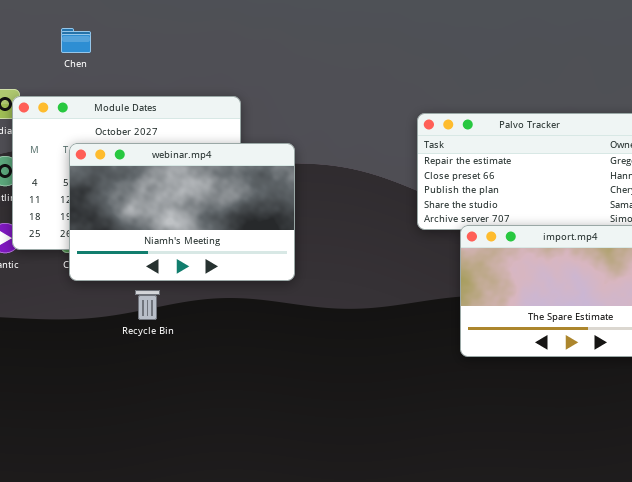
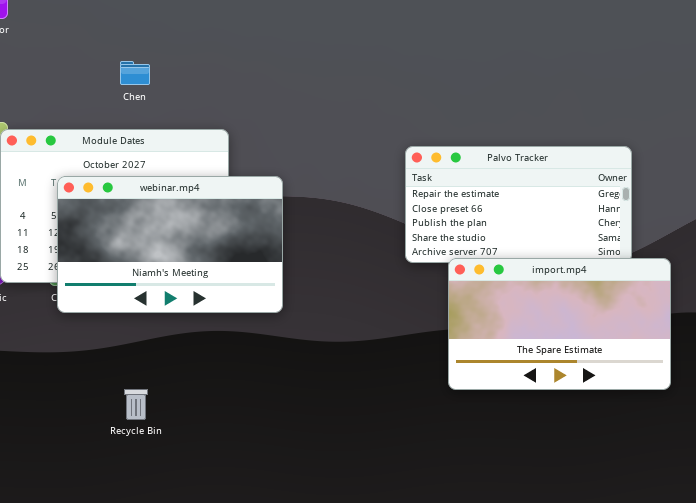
Chen: [61,28,91,53] -> [120,61,150,85], moved
Recycle Bin: [135,290,160,320] -> [124,389,148,420], moved

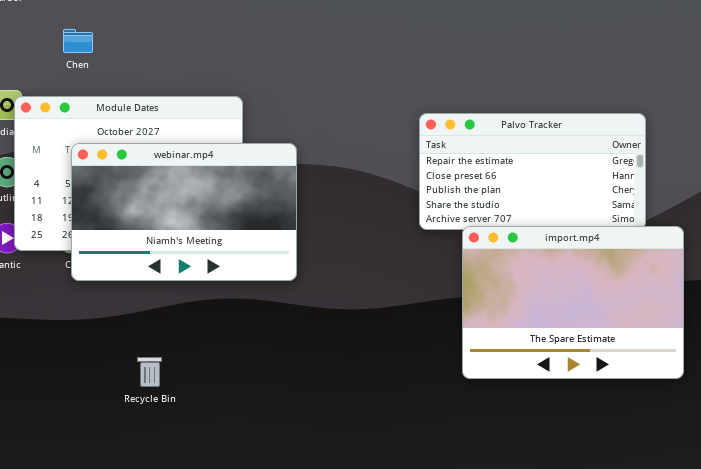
Chen: [120,61,150,85] -> [63,29,93,53], moved
import.mp4: [448,258,671,390] -> [462,226,684,379], resized

